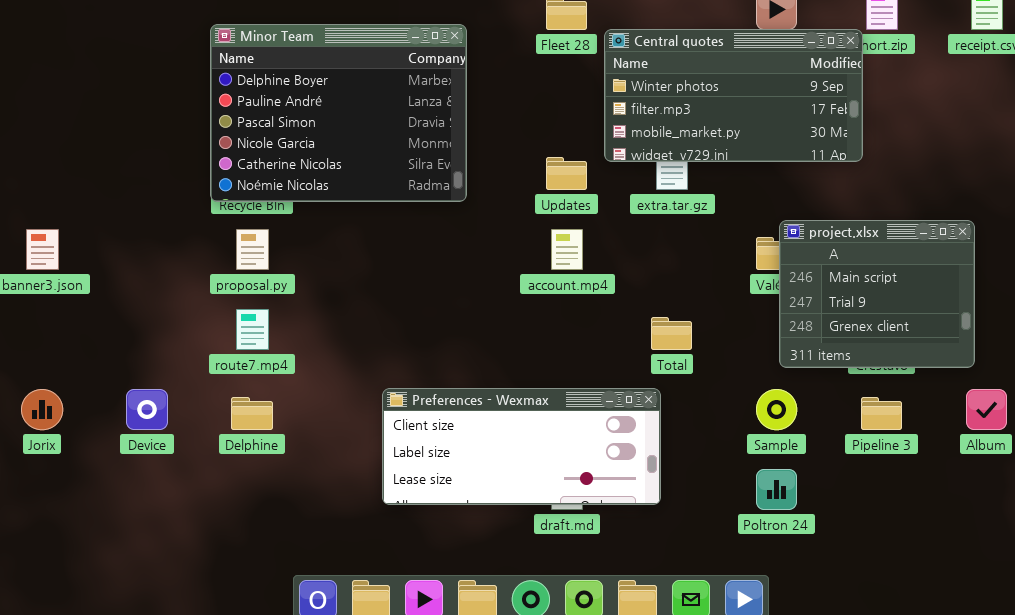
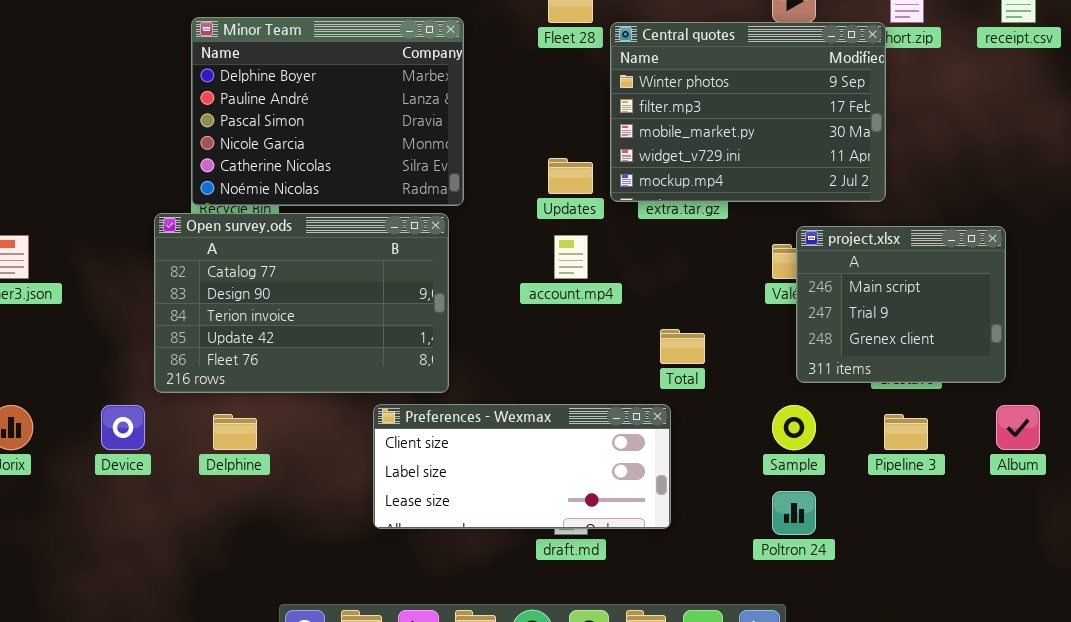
Central quotes: [604,29,863,162] -> [610,22,886,202], resized
Open survey.ods: none -> [154,213,449,393], opened

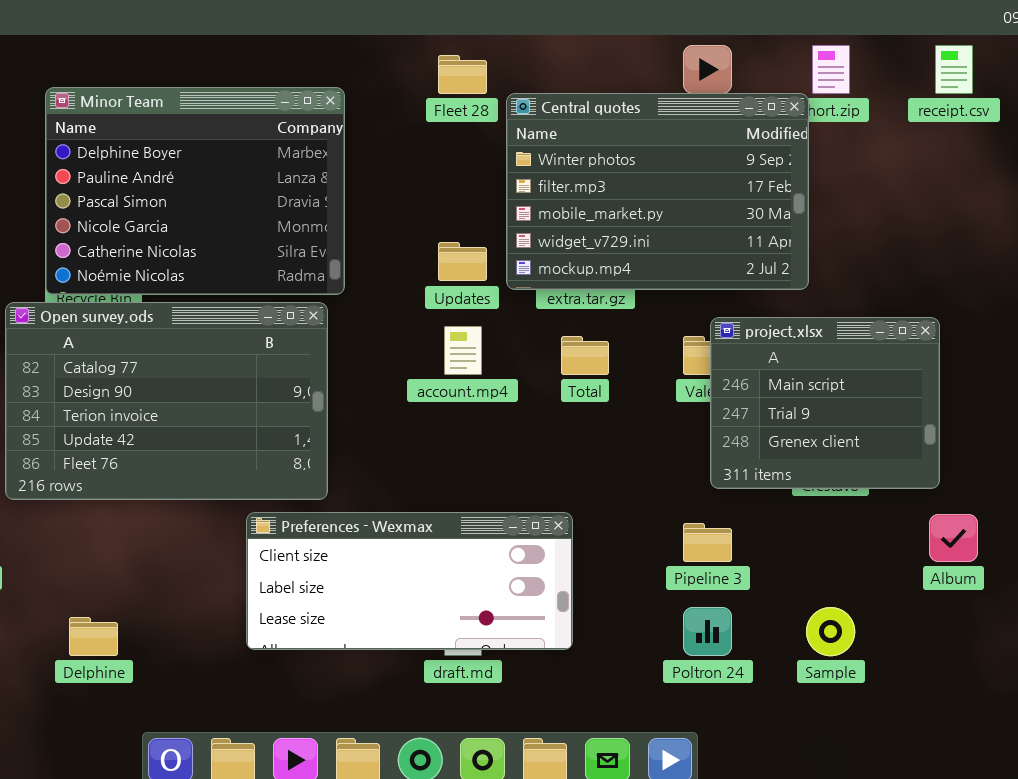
Total: [660,329,705,364] -> [561,336,609,375], moved
Sample: [772,405,816,450] -> [806,607,855,656], moved
Delphine: [213,414,257,450] -> [69,617,118,656], moved
Pipeline 3: [884,414,928,450] -> [683,523,732,562], moved

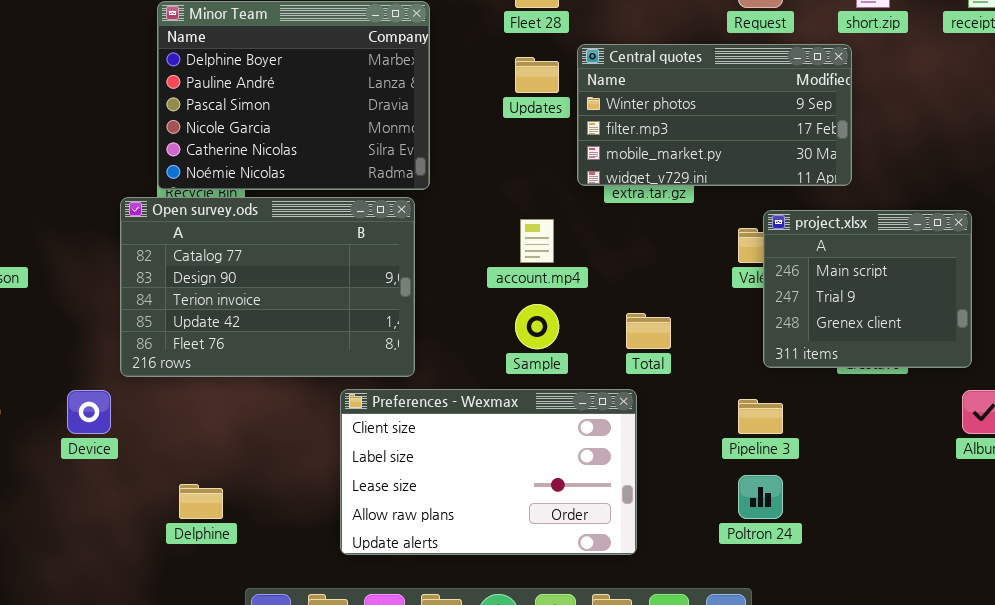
Central quotes: [506,93,809,290] -> [577,44,852,186], resized
Updates: [438,242,487,281] -> [515,57,559,93], moved
Total: [561,336,609,375] -> [626,313,671,349], moved
Preferences - Wexmax: [246,512,573,650] -> [340,389,637,555], resized
Sample: [806,607,855,656] -> [515,304,559,349], moved

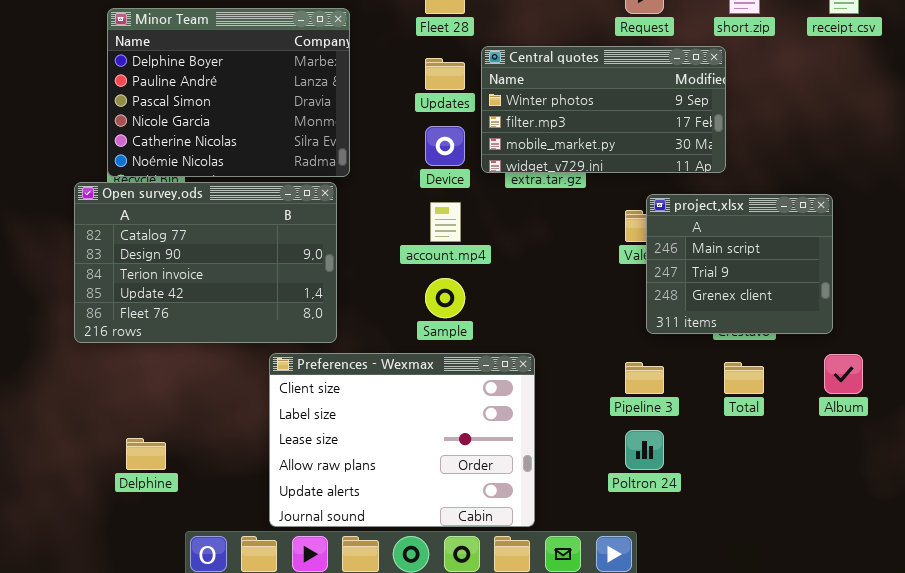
Total: [626,313,671,349] -> [724,362,764,394], moved
Preferences - Wexmax: [340,389,637,555] -> [269,353,535,527], resized
Device: [67,390,111,434] -> [425,126,465,166], moved

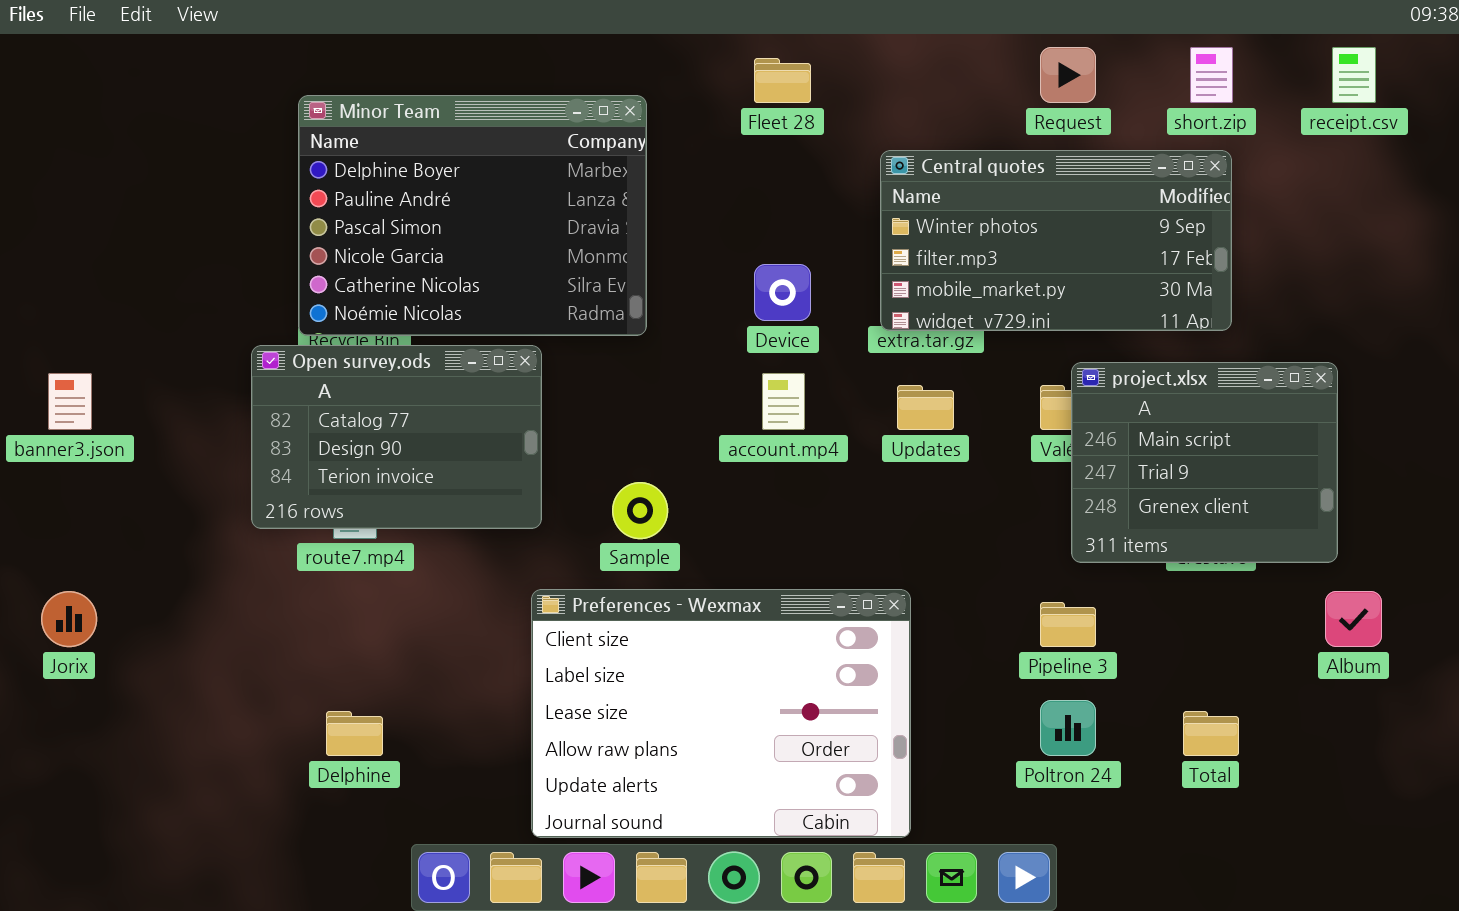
Central quotes: [481,46,726,173] -> [880,150,1232,331], moved
Updates: [425,58,465,90] -> [897,385,954,430], moved
Open survey.ods: [74,182,337,343] -> [251,345,542,529], resized
Sample: [425,278,465,318] -> [612,482,668,539], moved
Total: [724,362,764,394] -> [1183,711,1239,756], moved

